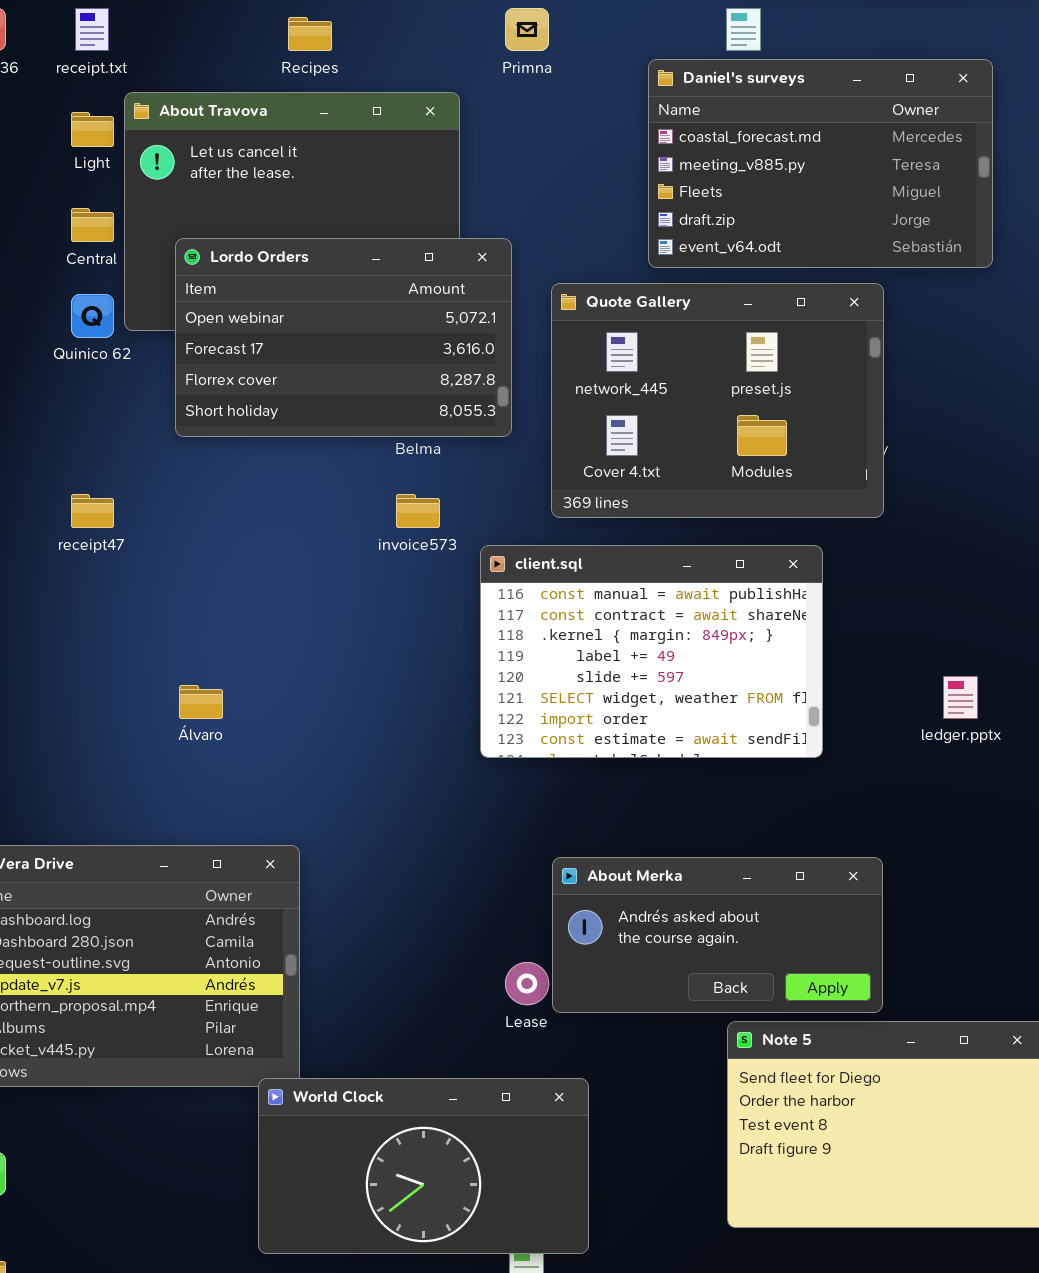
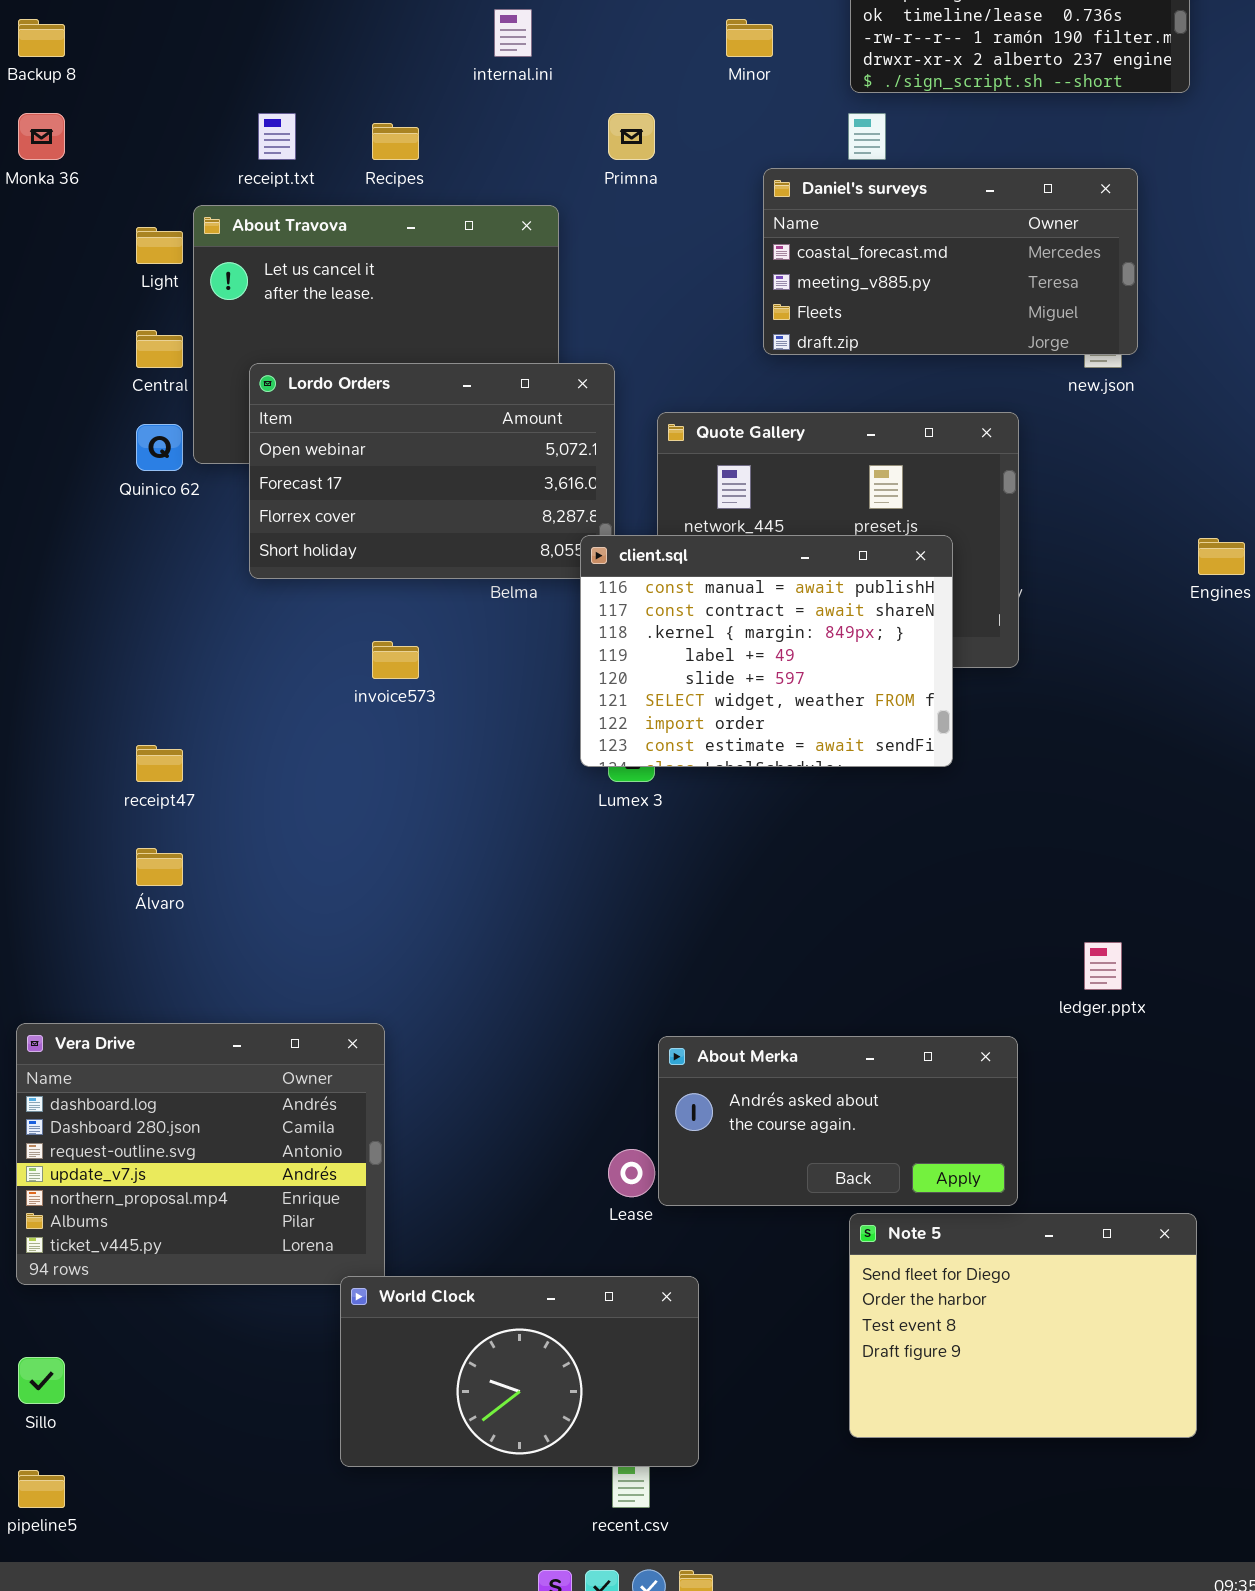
receipt.txt: [75,8,109,51] -> [258,113,296,160], moved
Daniel's surveys: [648,59,993,268] -> [763,168,1138,355], resized
receipt47: [71,494,114,528] -> [136,745,183,782], moved
invoice573: [396,494,440,528] -> [372,641,419,679], moved
client.sql: [480,545,823,758] -> [580,535,953,767], moved
ledger.pptx: [943,676,978,719] -> [1084,942,1122,990], moved
Álvaro: [179,685,223,719] -> [136,848,183,886], moved

